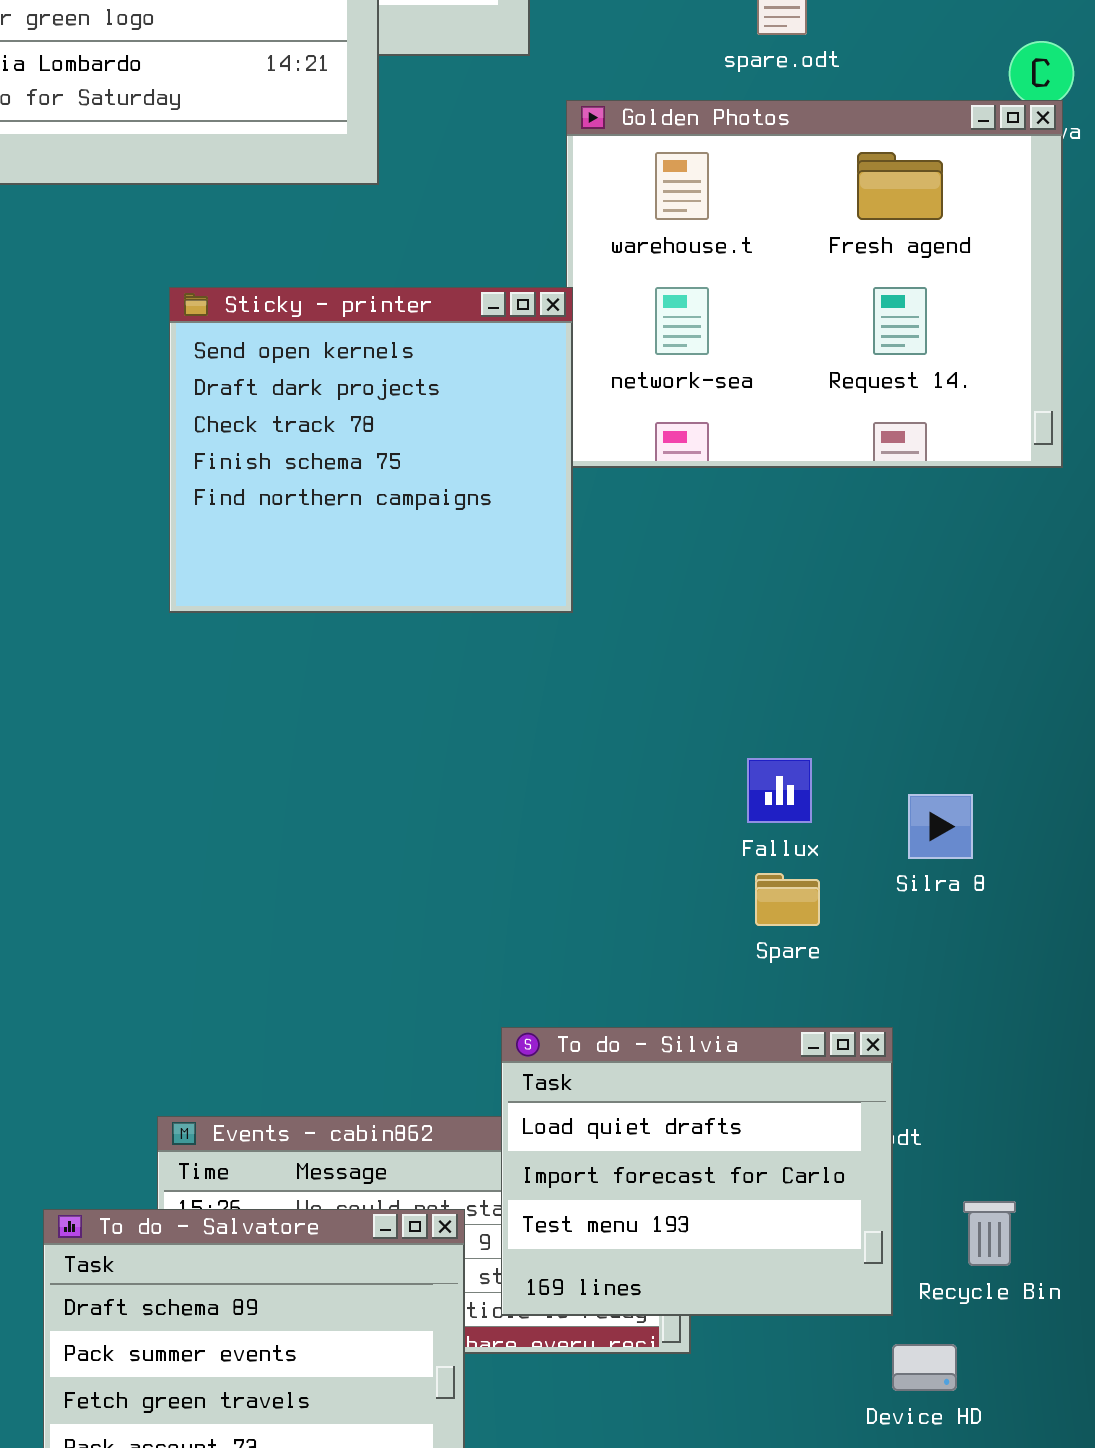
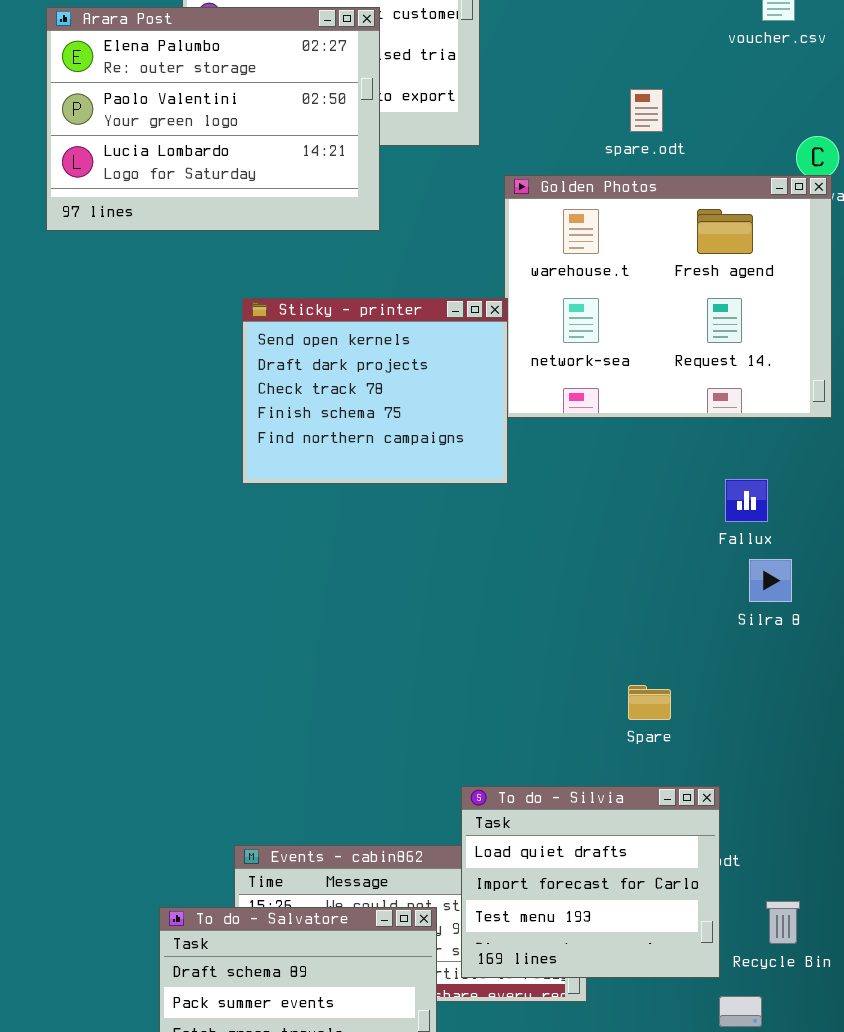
Sticky - printer: [169,287,573,613] -> [242,298,508,484], resized
Fallux: [747,758,812,823] -> [725,479,768,522], moved
Silra 8: [908,794,973,859] -> [749,559,792,602], moved

